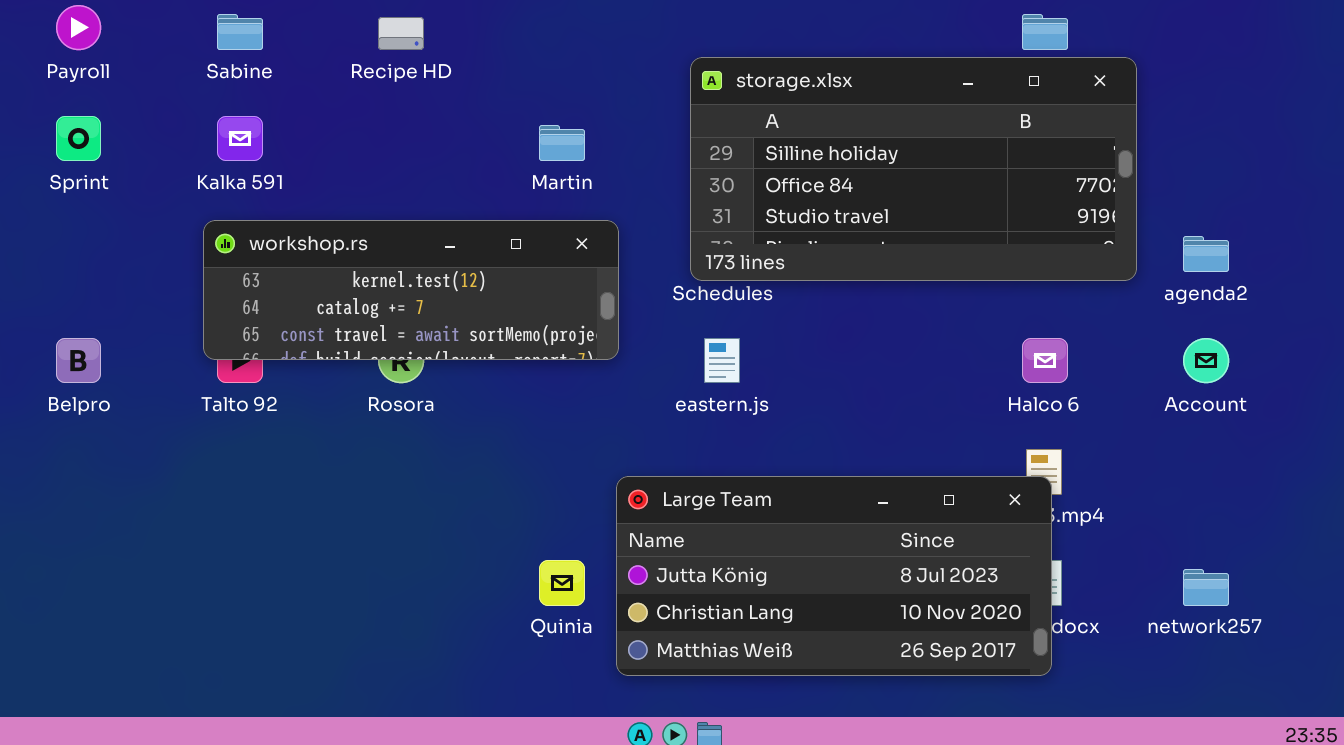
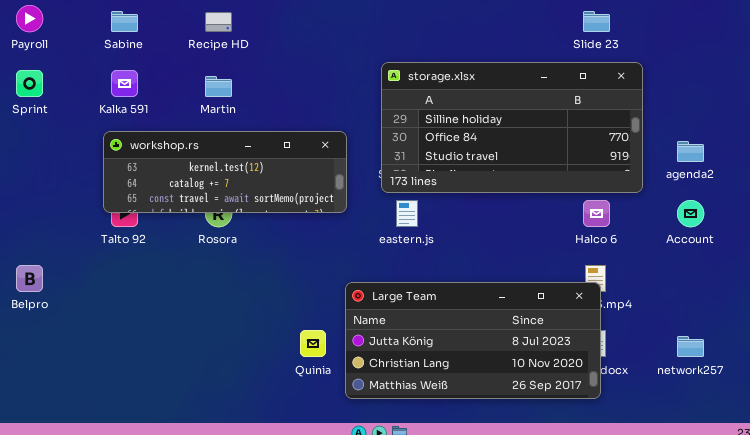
storage.xlsx: [690,57,1137,281] -> [381,62,643,193], moved
Martin: [539,125,585,161] -> [205,76,232,97], moved
Belpro: [56,338,101,383] -> [16,265,43,292], moved

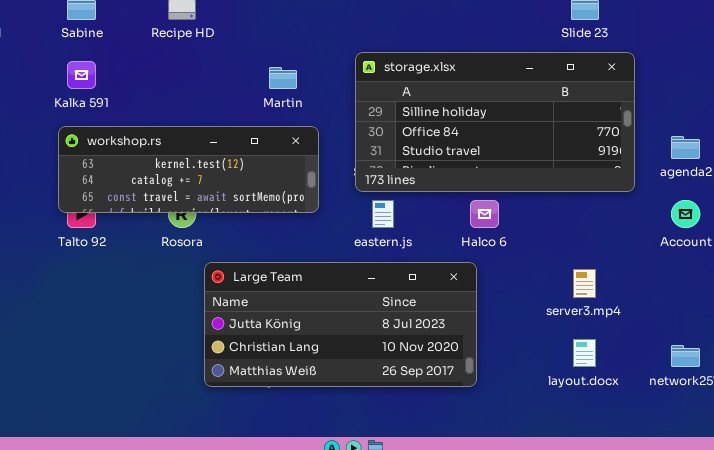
Martin: [205,76,232,97] -> [269,67,297,89], moved
Halco 6: [583,200,610,227] -> [470,200,499,228], moved
Large Team: [345,282,601,399] -> [204,262,477,387], moved

